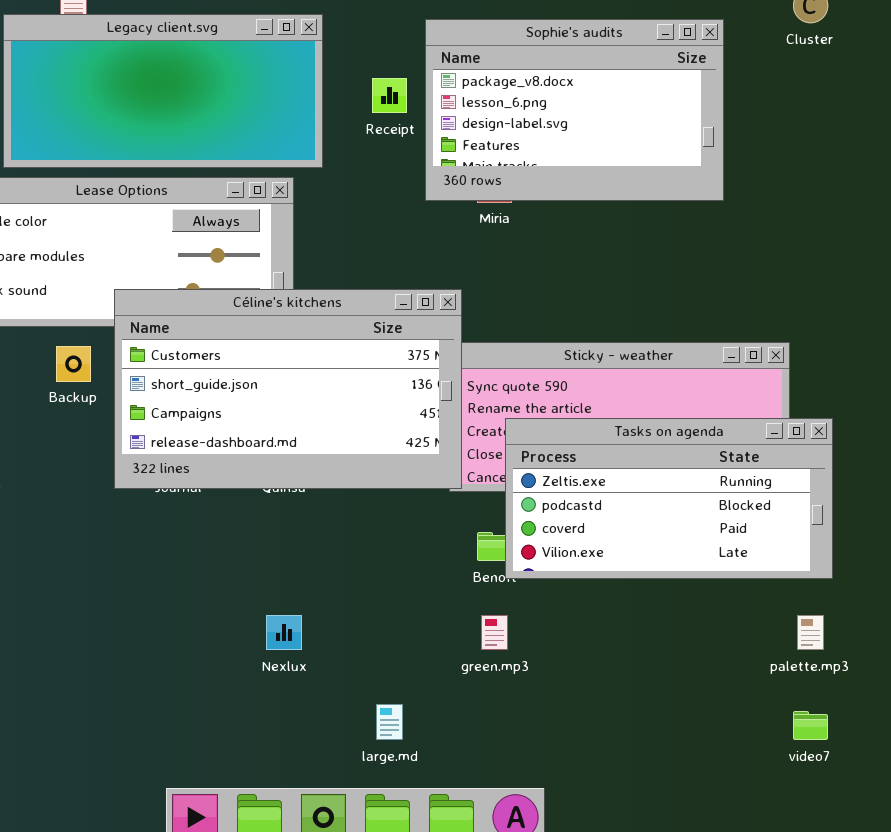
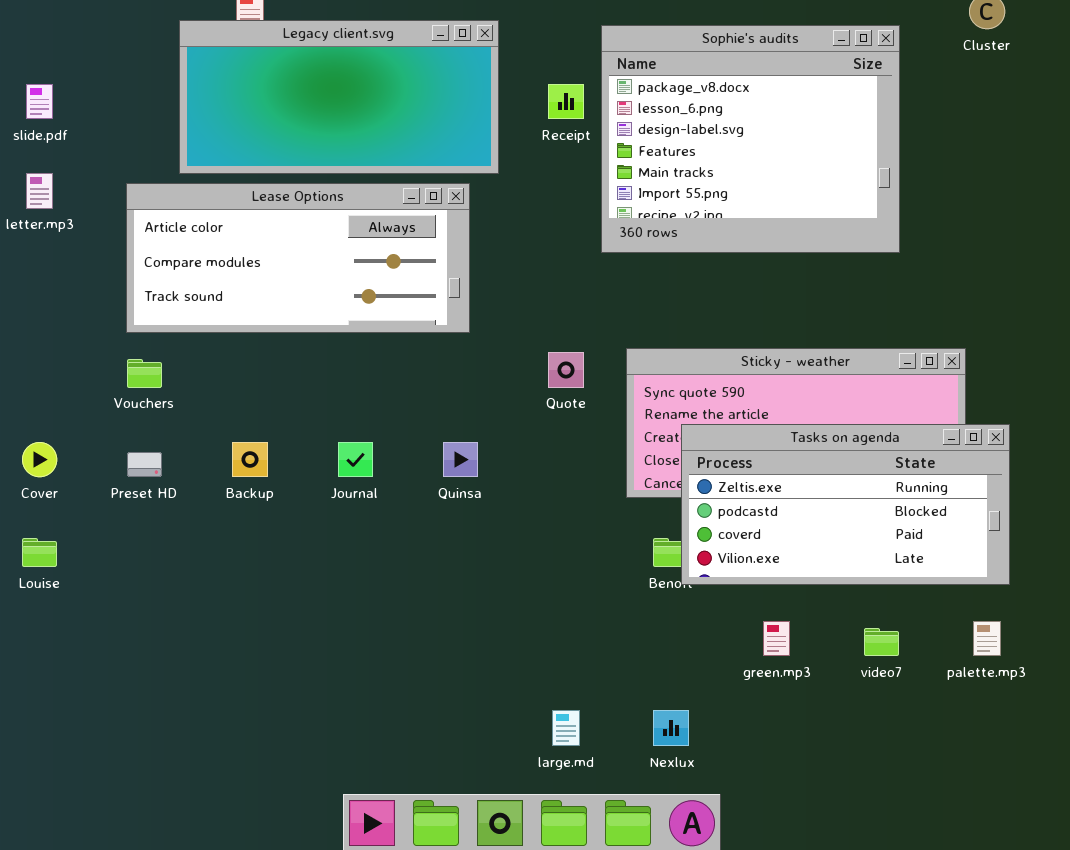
Sophie's audits: [425,19,724,201] -> [601,25,900,253], resized
Céline's kitchens: [114,289,462,489] -> none, closed
Backup: [56,346,91,382] -> [232,442,268,477], moved
Nexlux: [266,615,302,650] -> [653,710,689,746], moved
green.mp3: [481,615,508,650] -> [763,621,790,656], moved
video7: [793,711,828,740] -> [864,628,899,656], moved

